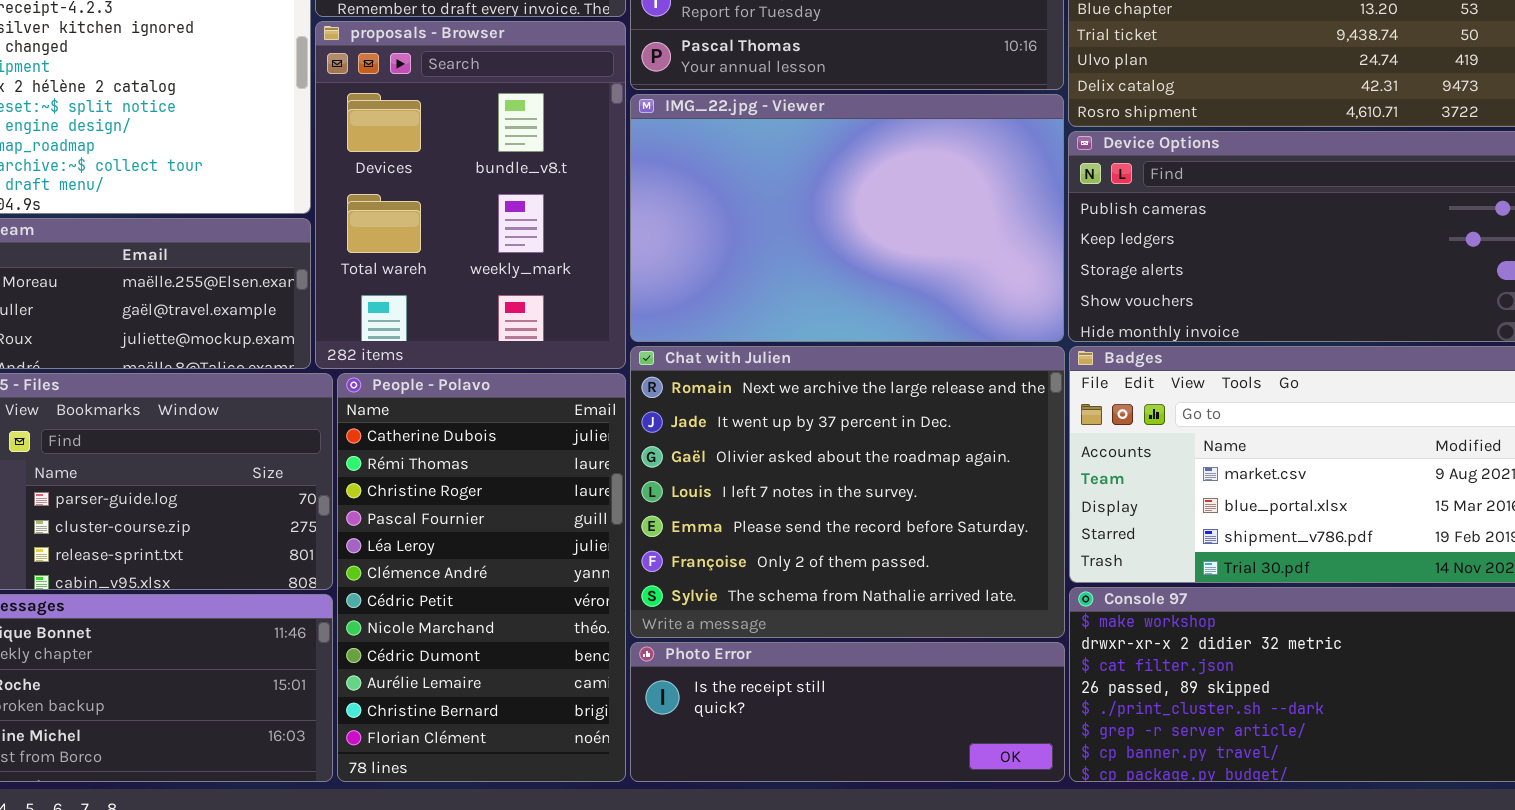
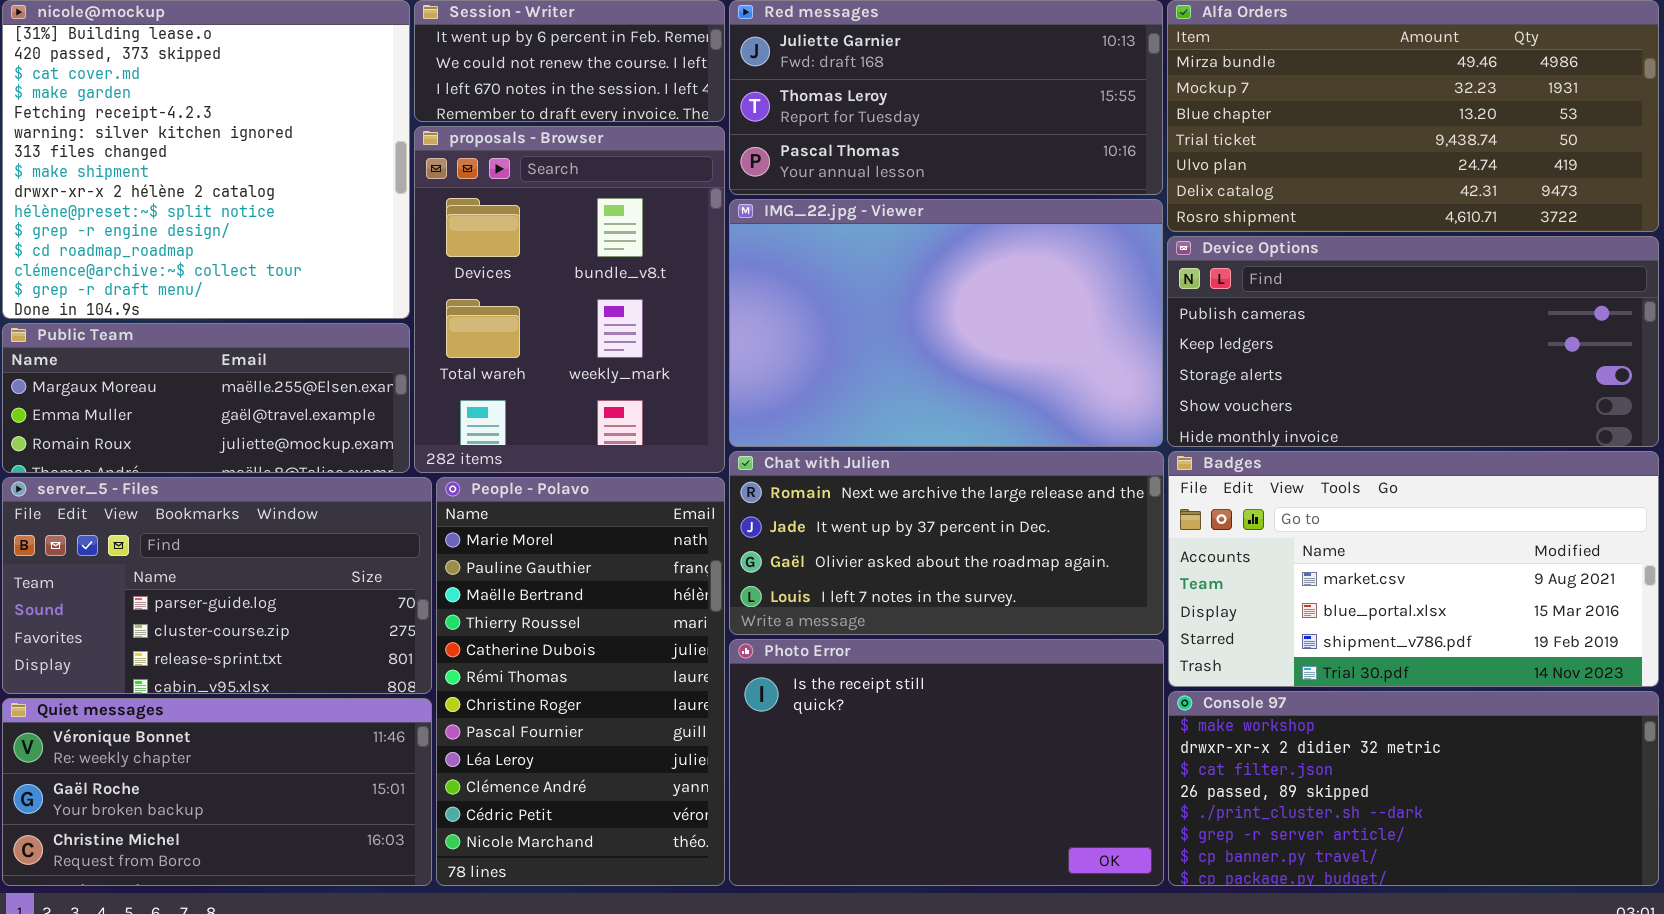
Chat with Julien: [630,346,1065,638] -> [729,451,1164,635], resized
People - Polavo: [337,373,626,782] -> [436,477,725,886], scrolled up 4 rows
Photo Error: [630,642,1065,782] -> [729,639,1164,886], resized

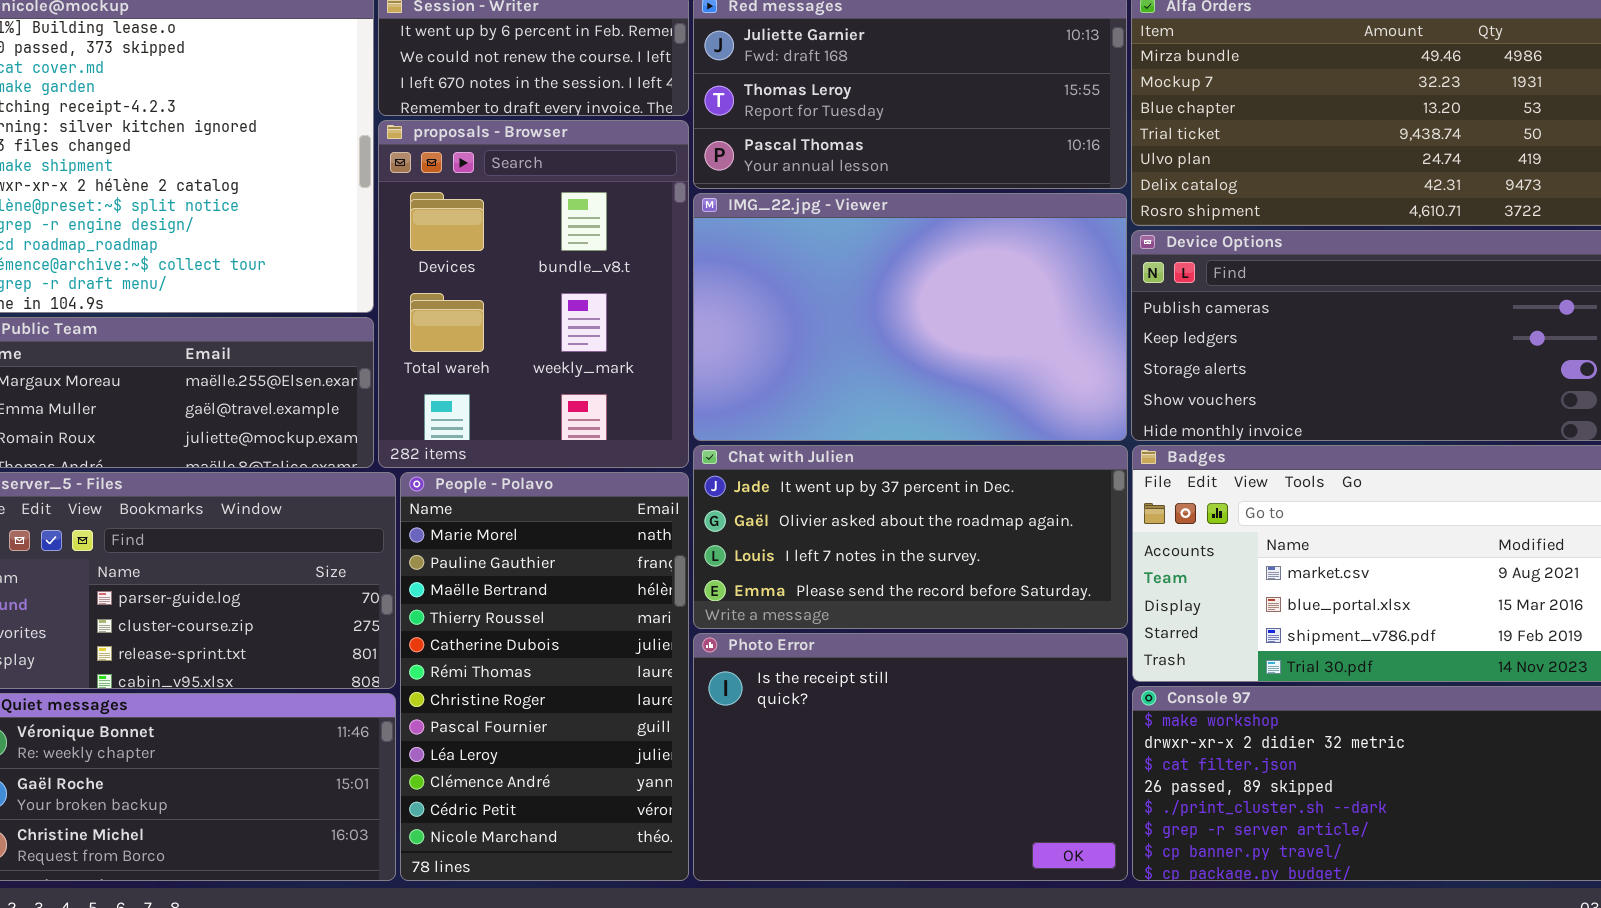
Chat with Julien: [729,451,1164,635] -> [693,445,1128,629], scrolled down 1 row

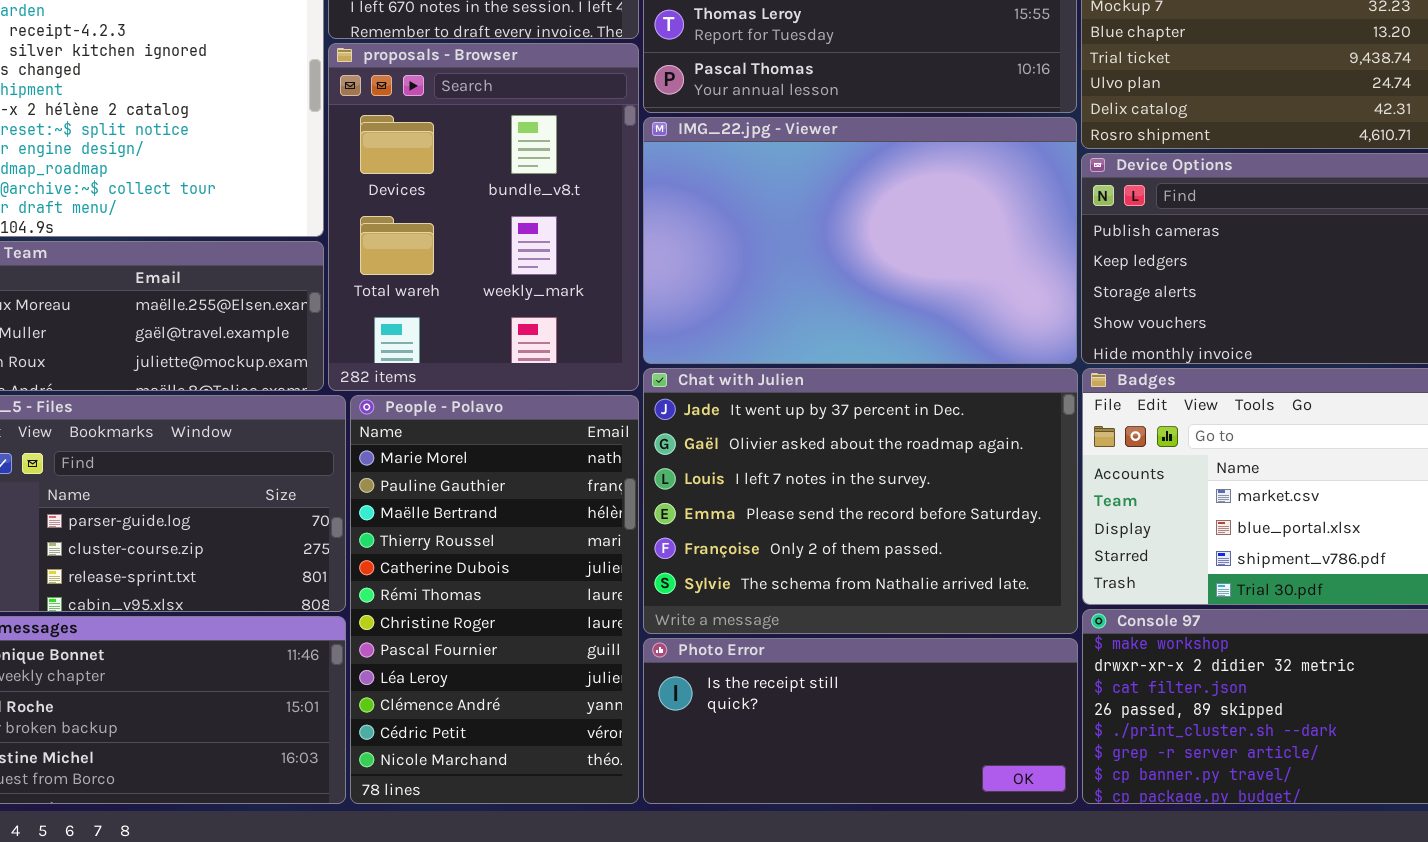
Chat with Julien: [693,445,1128,629] -> [643,368,1078,634], resized
Photo Error: [693,633,1128,881] -> [643,638,1078,804], resized

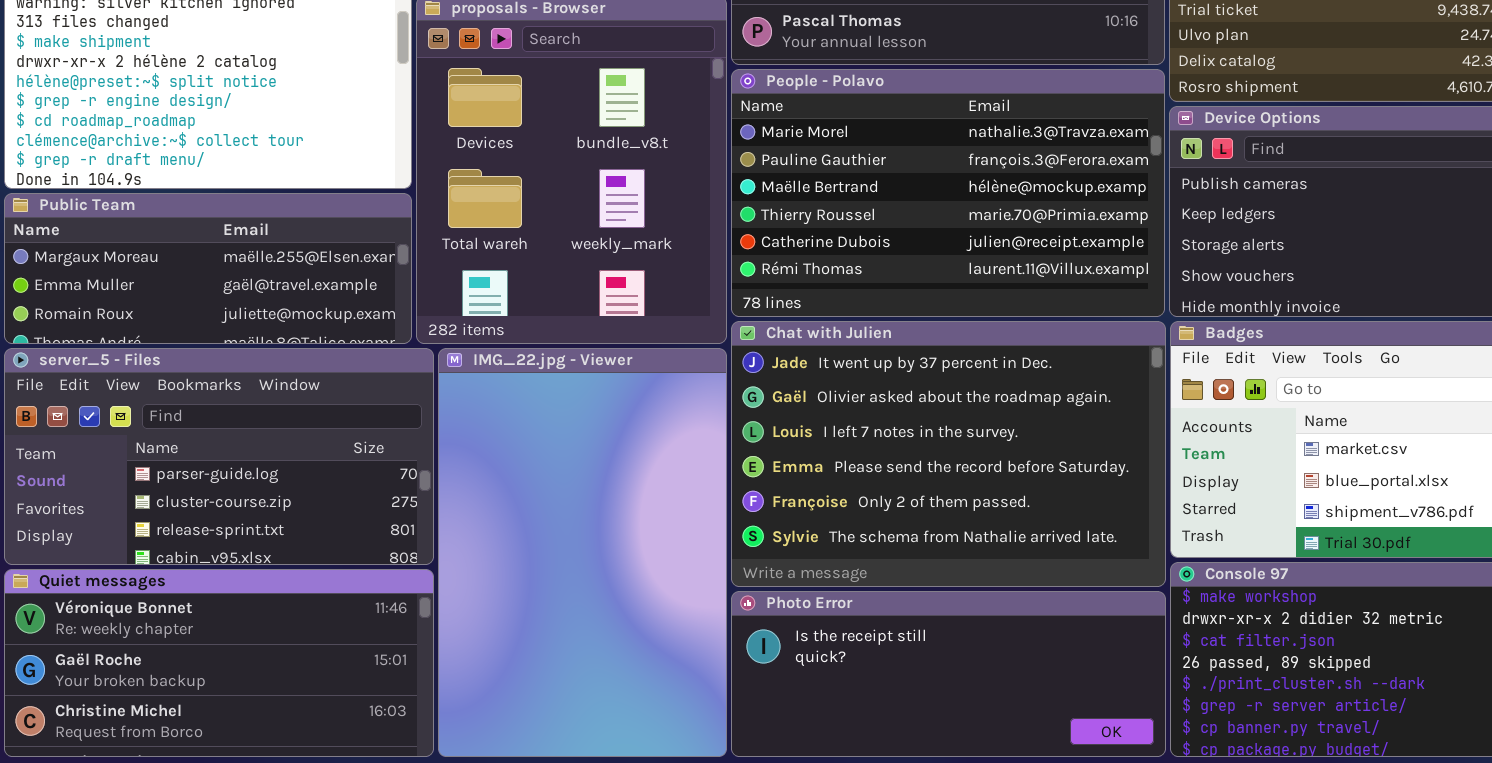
IMG_22.jpg - Viewer: [643,117,1077,364] -> [438,348,727,757], moved, resized
People - Polavo: [350,395,639,804] -> [731,69,1165,317], moved, resized

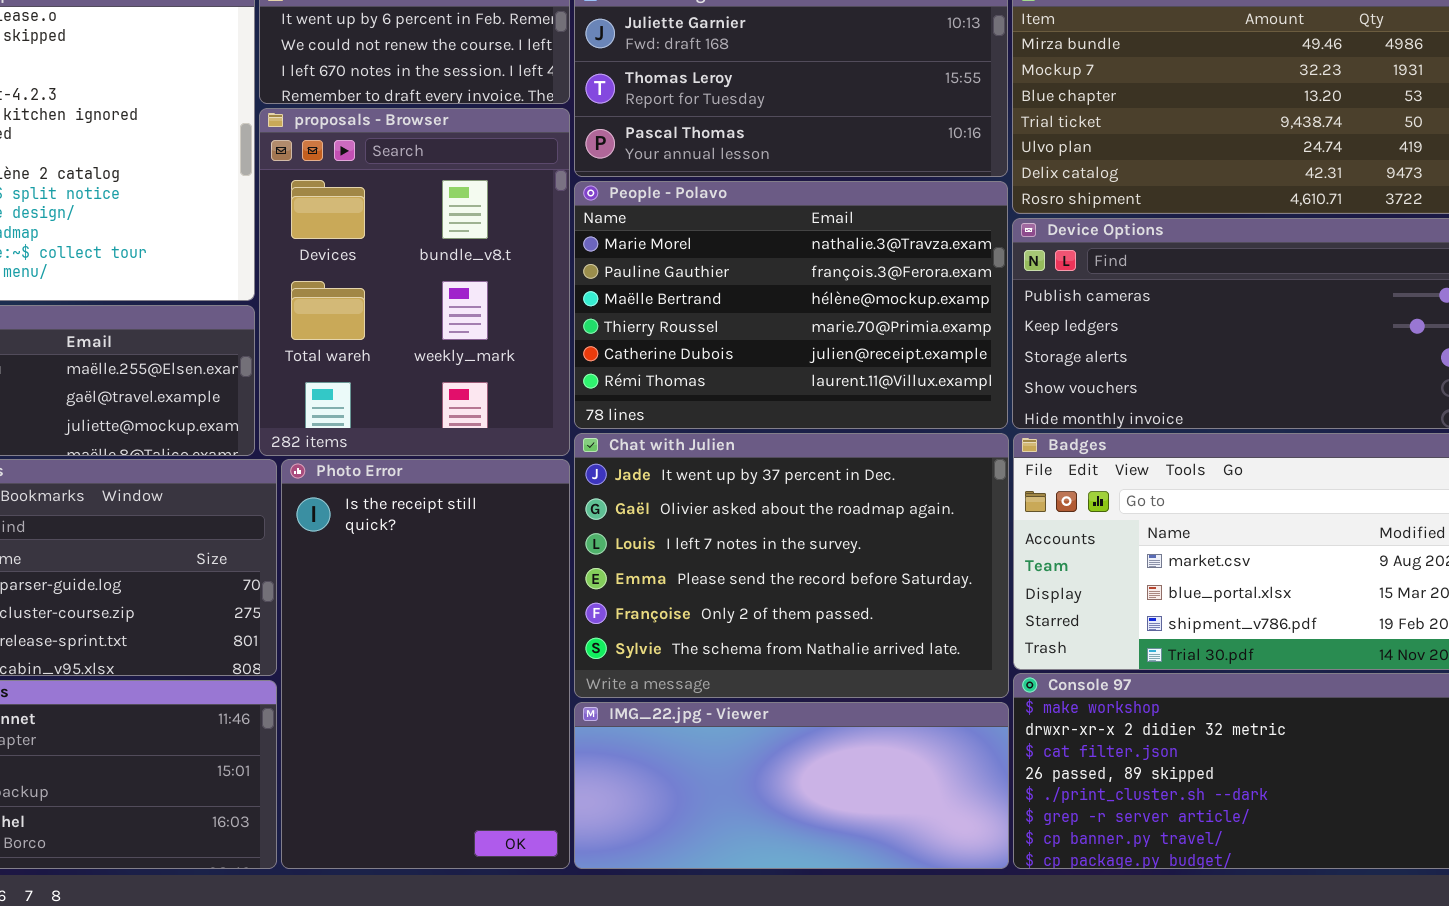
IMG_22.jpg - Viewer: [438,348,727,757] -> [574,702,1009,869], moved, resized
Photo Error: [731,591,1166,757] -> [281,459,570,869], moved, resized

